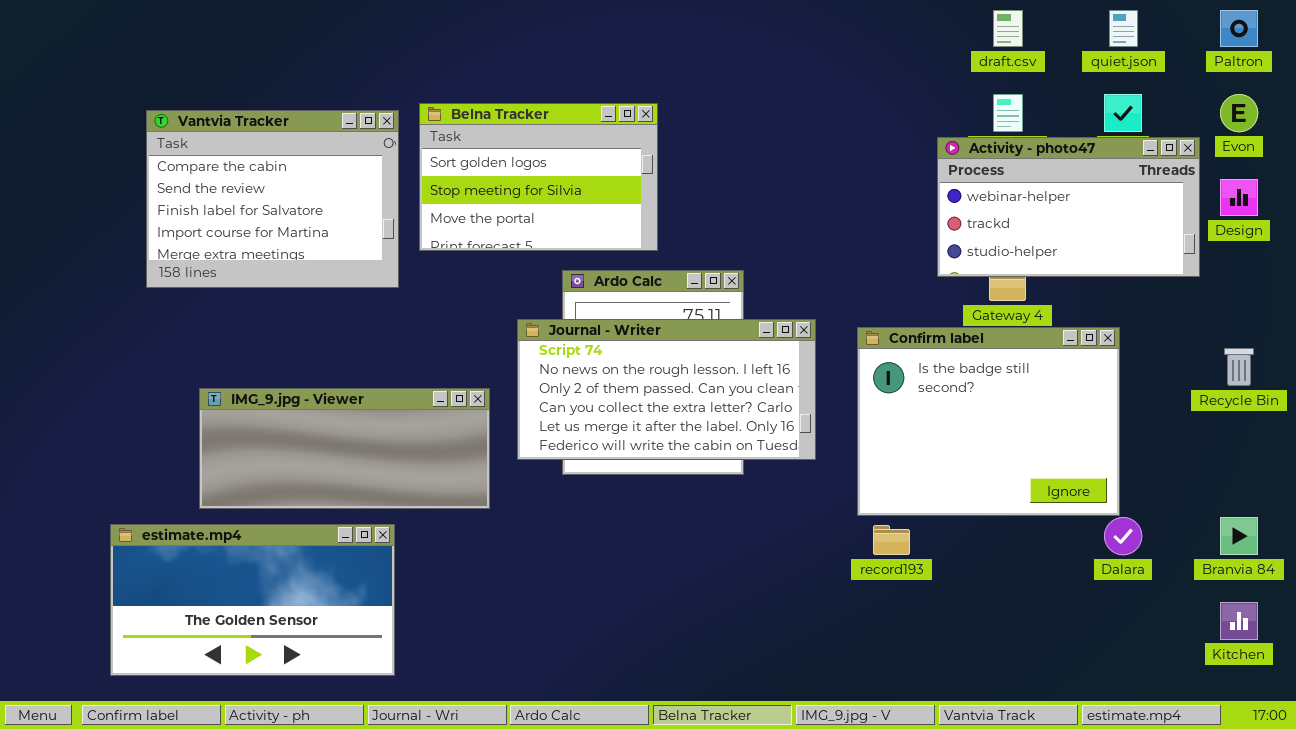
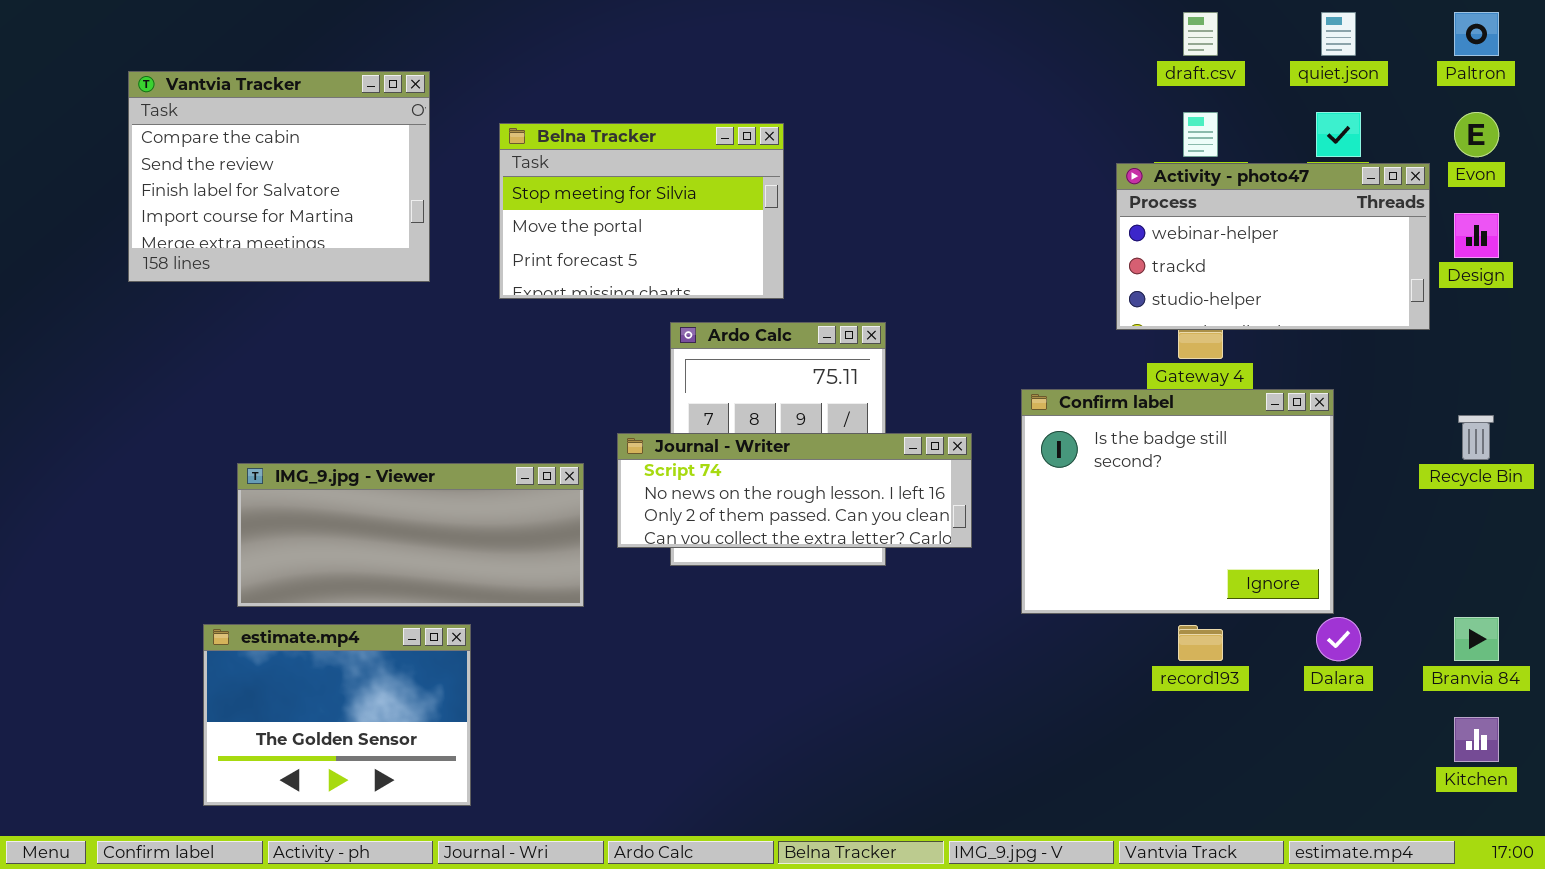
Belna Tracker: [419,103,658,251] -> [499,123,784,299], scrolled down 1 row
Vantvia Tracker: [146,110,399,288] -> [128,71,430,282], moved
Journal - Writer: [517,319,816,460] -> [617,433,972,548], resized
estimate.mp4: [110,524,395,676] -> [203,624,471,806], resized
record193: [873,525,910,555] -> [1178,625,1223,661], moved

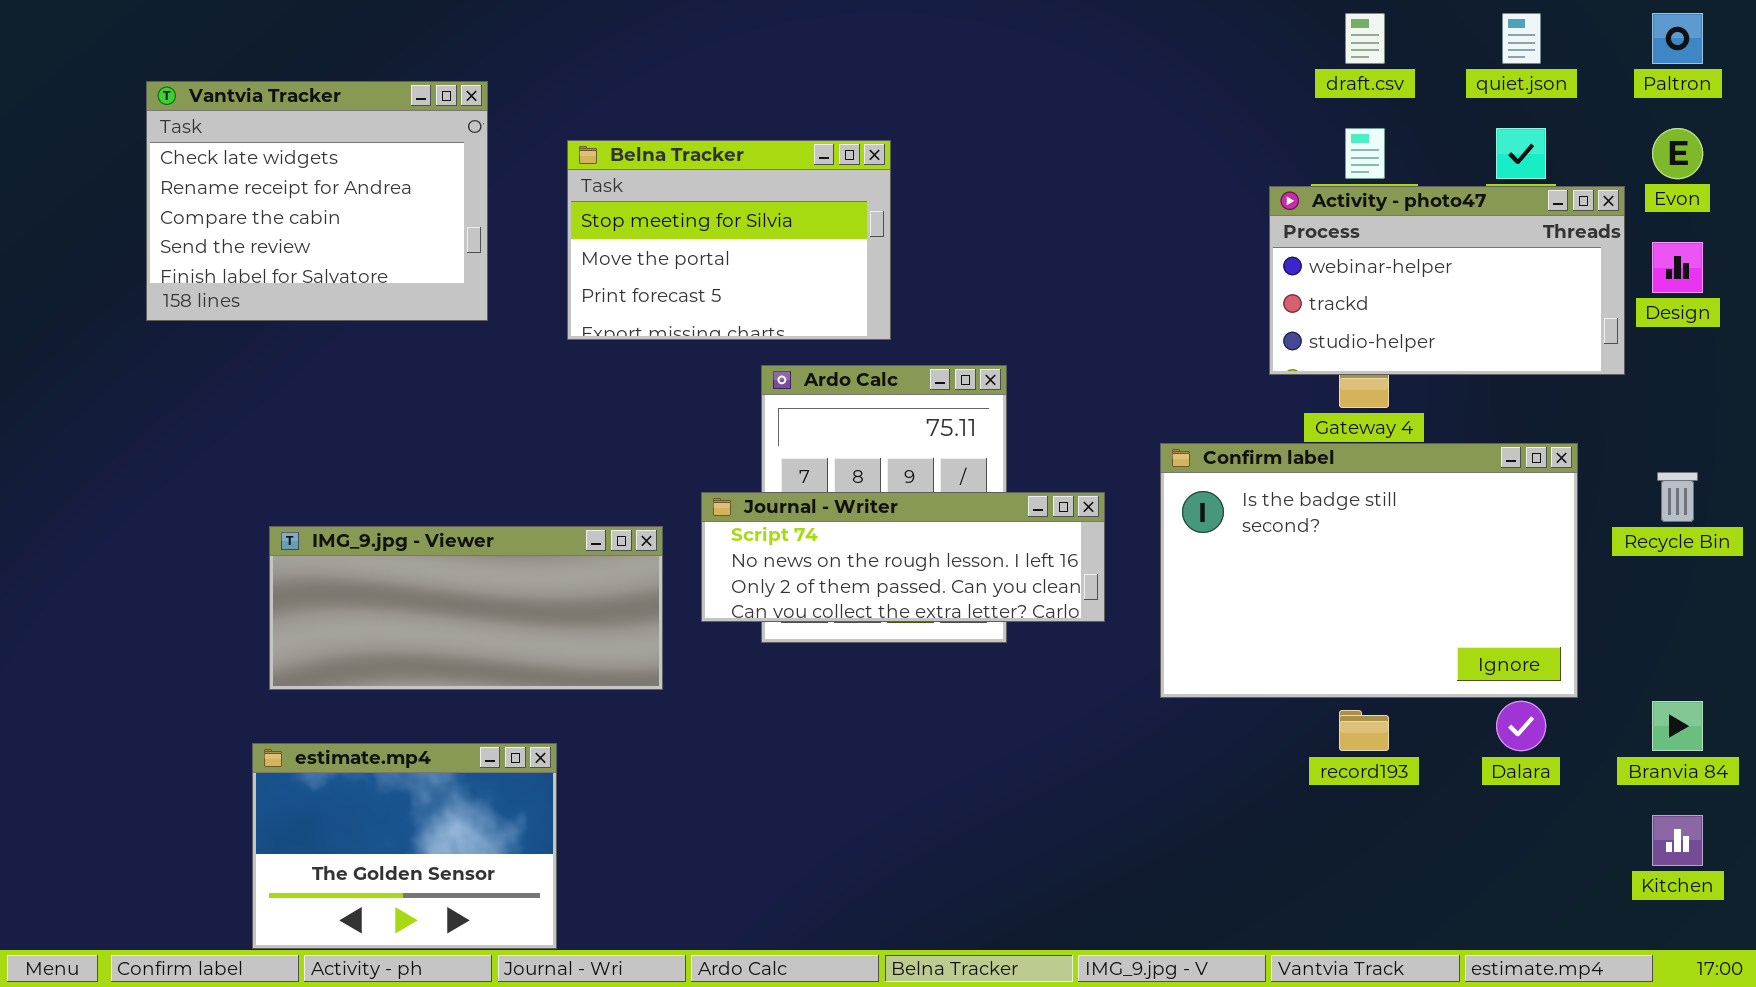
Vantvia Tracker: [128,71,430,282] -> [146,81,488,321], scrolled up 2 rows
Confirm label: [1021,389,1334,614] -> [1160,443,1578,698], resized
estimate.mp4: [203,624,471,806] -> [252,743,557,949], moved

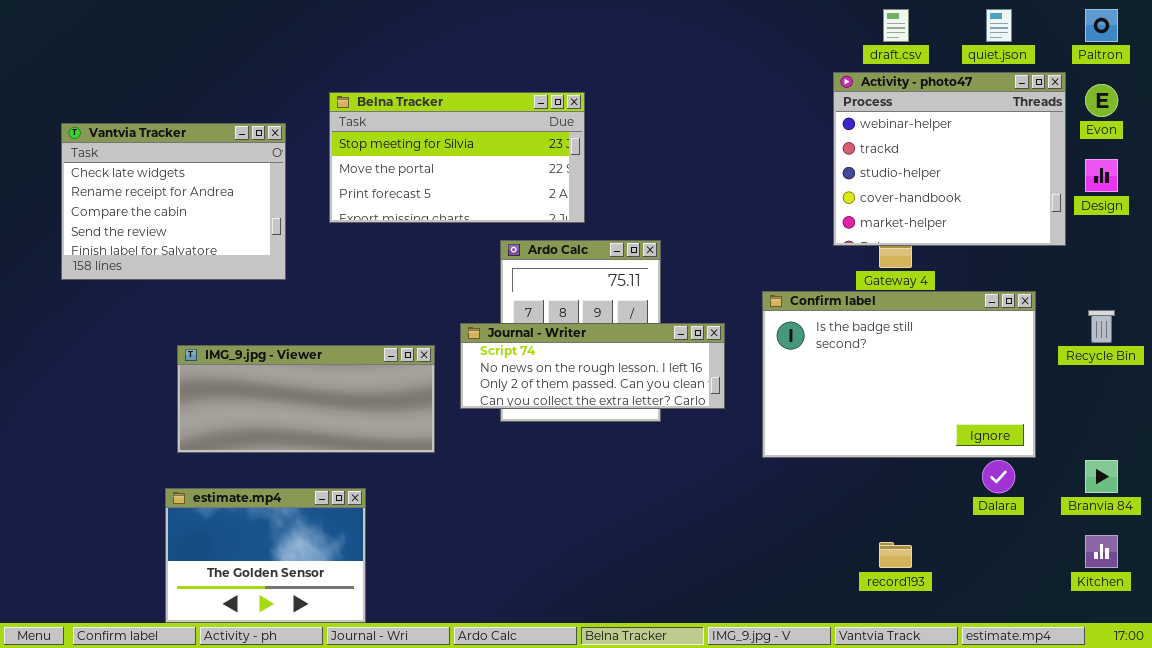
Vantvia Tracker: [146,81,488,321] -> [61,123,286,280], moved
Belna Tracker: [567,140,891,340] -> [329,92,585,223], resized
Activity - photo47: [1269,186,1625,375] -> [833,72,1066,246], resized
record193: [1339,710,1389,751] -> [879,542,912,568], moved

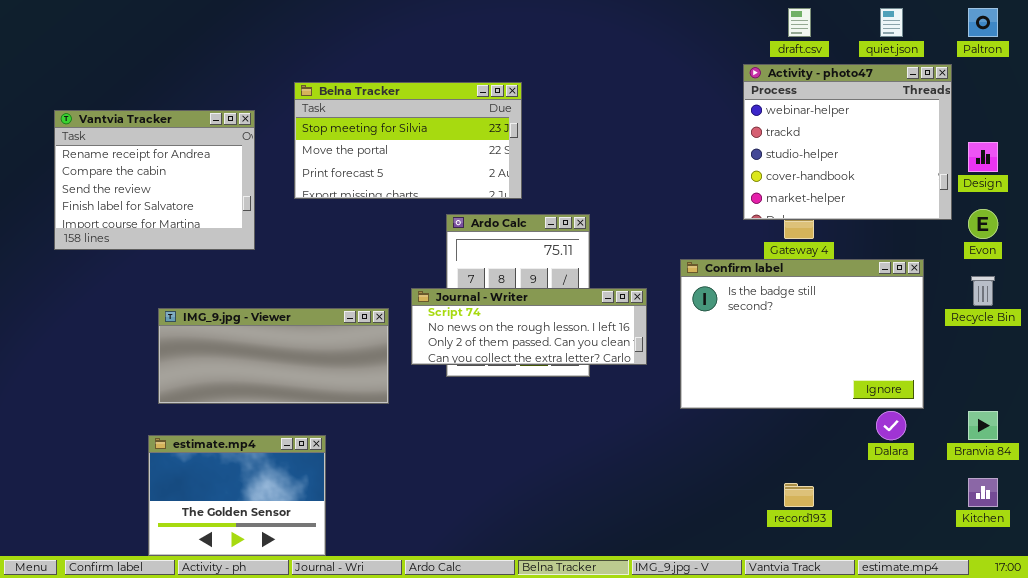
Evon: [1085,84,1118,117] -> [968,209,998,239], moved
Vantvia Tracker: [61,123,286,280] -> [54,110,255,250], scrolled down 1 row

